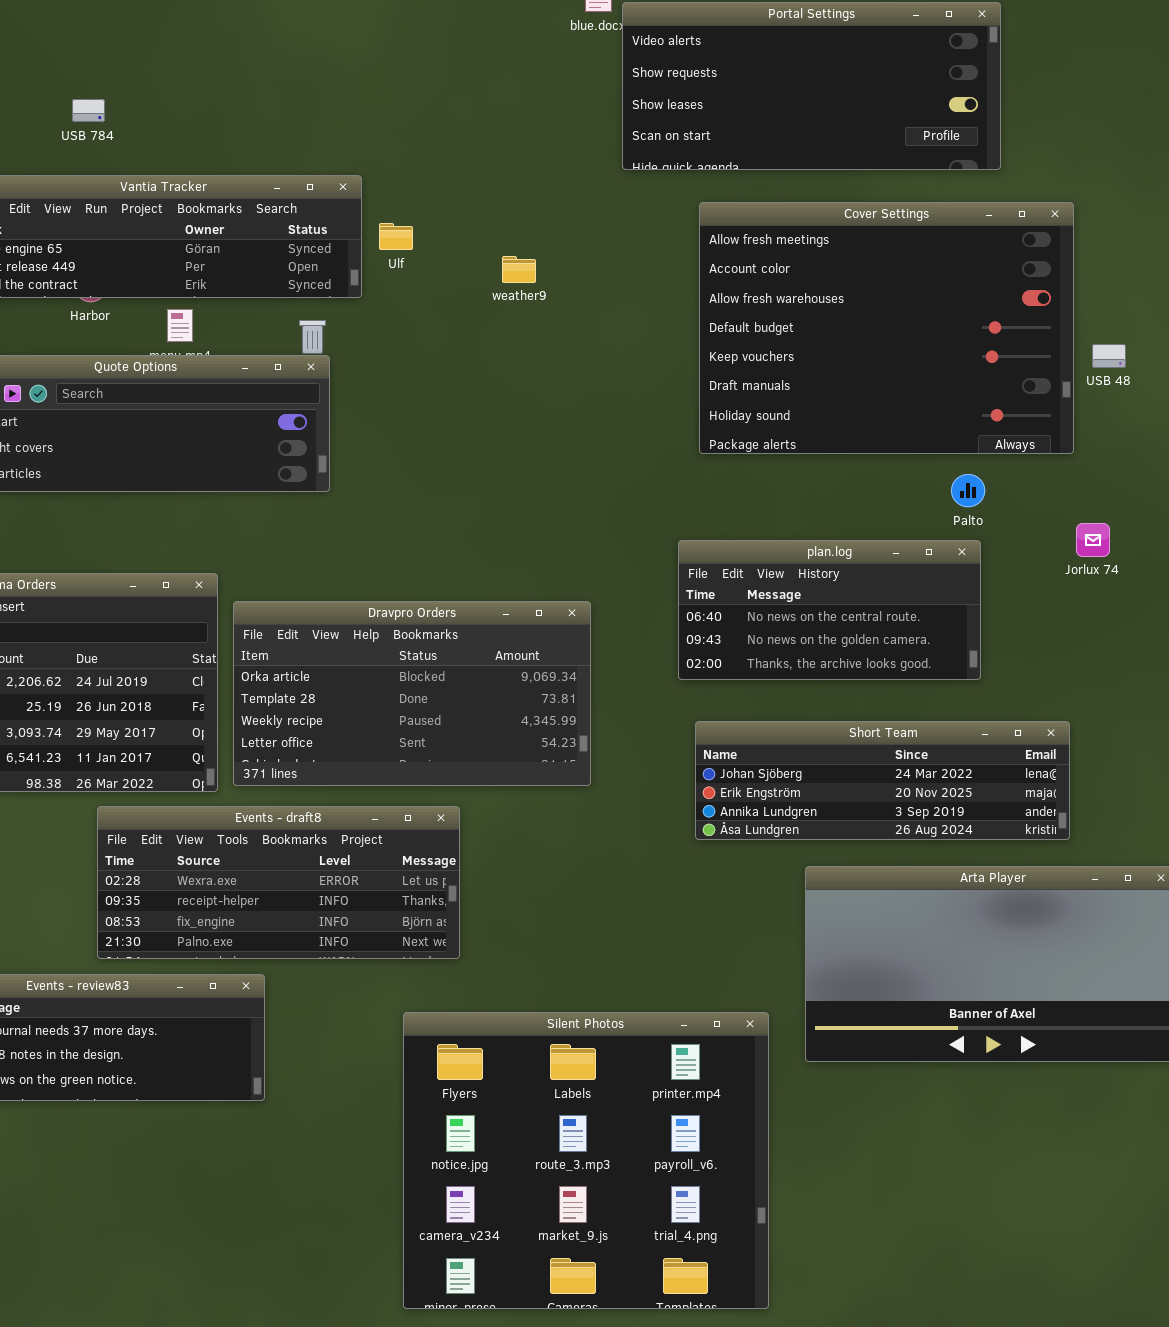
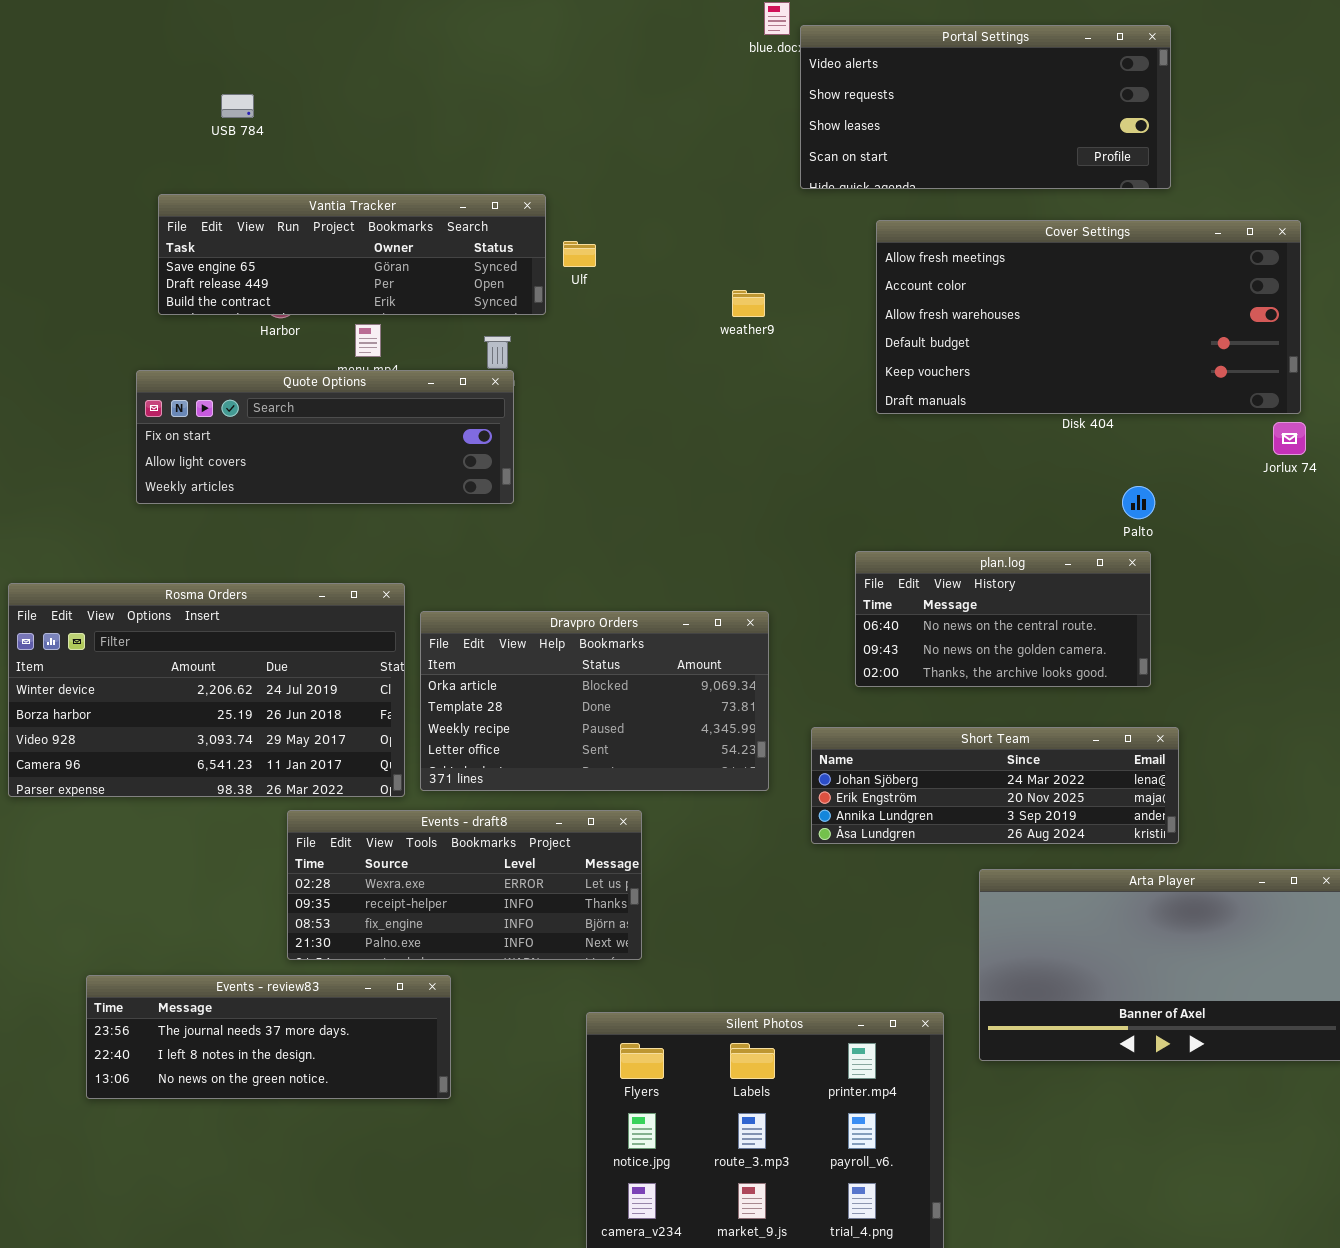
USB 784: [72,99,105,122] -> [221,94,254,118], moved
Cover Settings: [699,202,1074,454] -> [876,220,1301,414], resized
weather9: [502,256,536,283] -> [732,290,765,317], moved
Jorlux 74: [1076,523,1110,557] -> [1273,422,1306,455], moved
Short Team: [695,721,1070,840] -> [811,727,1179,844], moved

